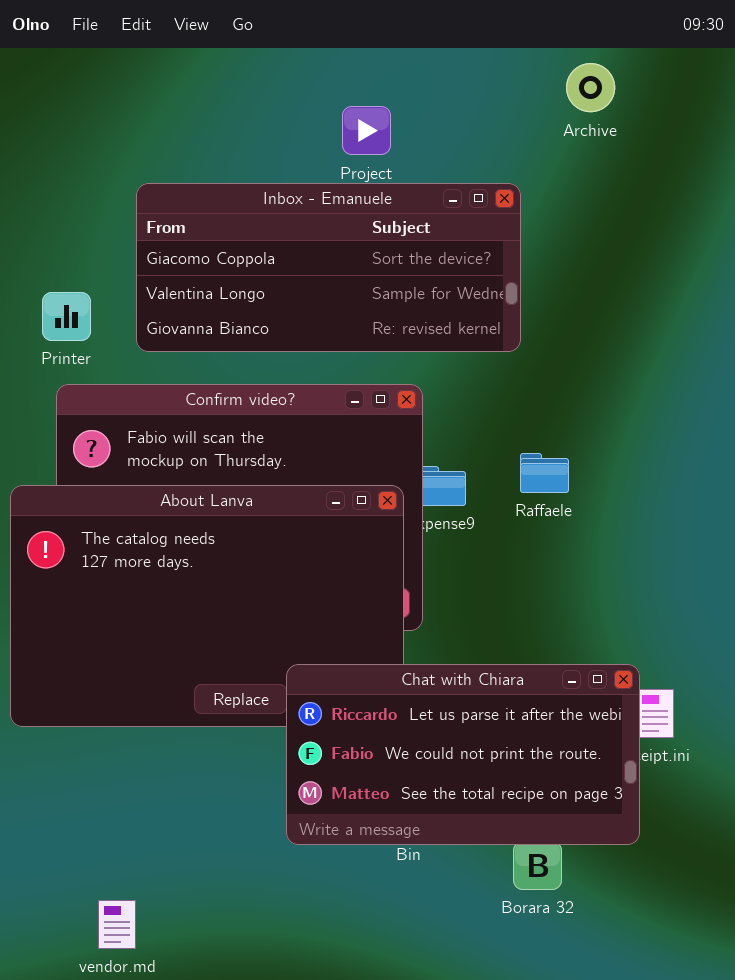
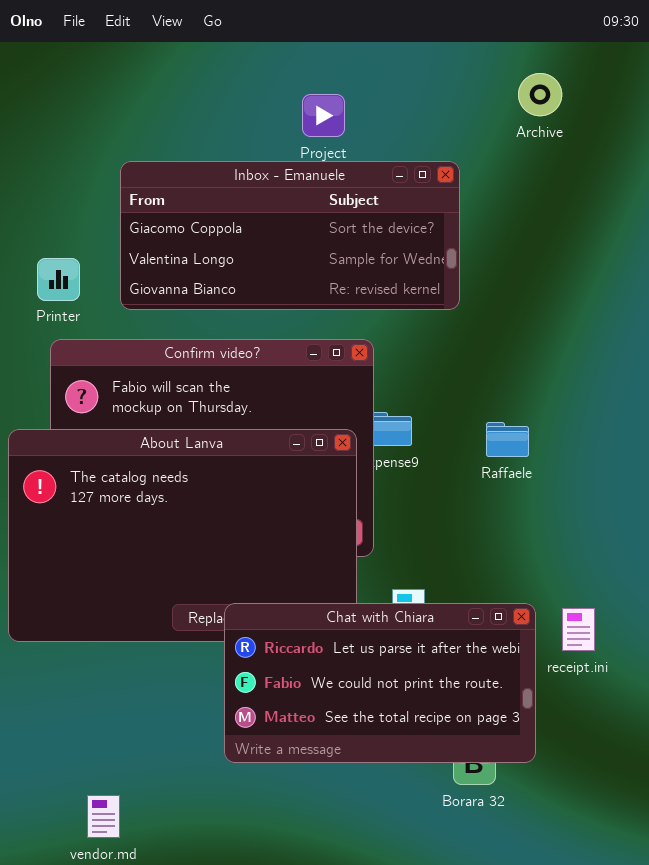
Archive: [566,63,615,112] -> [518,73,562,116], moved
Raffaele: [520,453,569,493] -> [486,422,529,457], moved
Chat with Chiara: [286,664,640,845] -> [224,603,536,763], moved

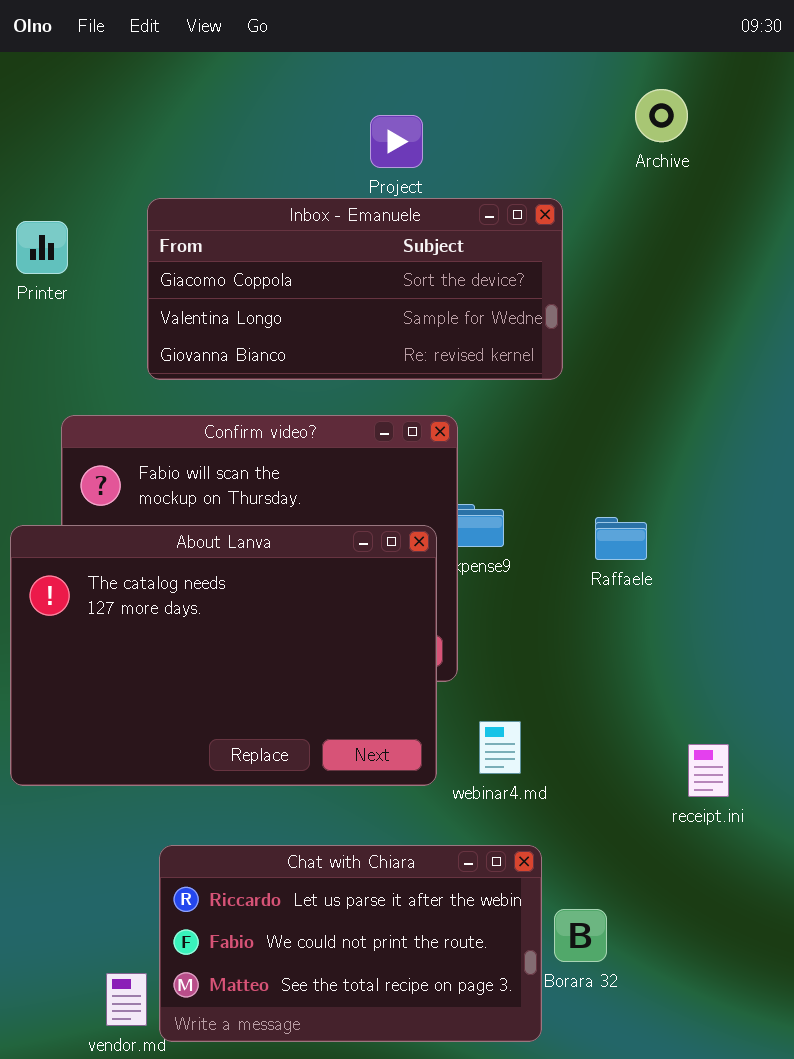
Printer: [37,258,80,301] -> [16,221,68,274], moved
Chat with Chiara: [224,603,536,763] -> [159,845,542,1042], moved

